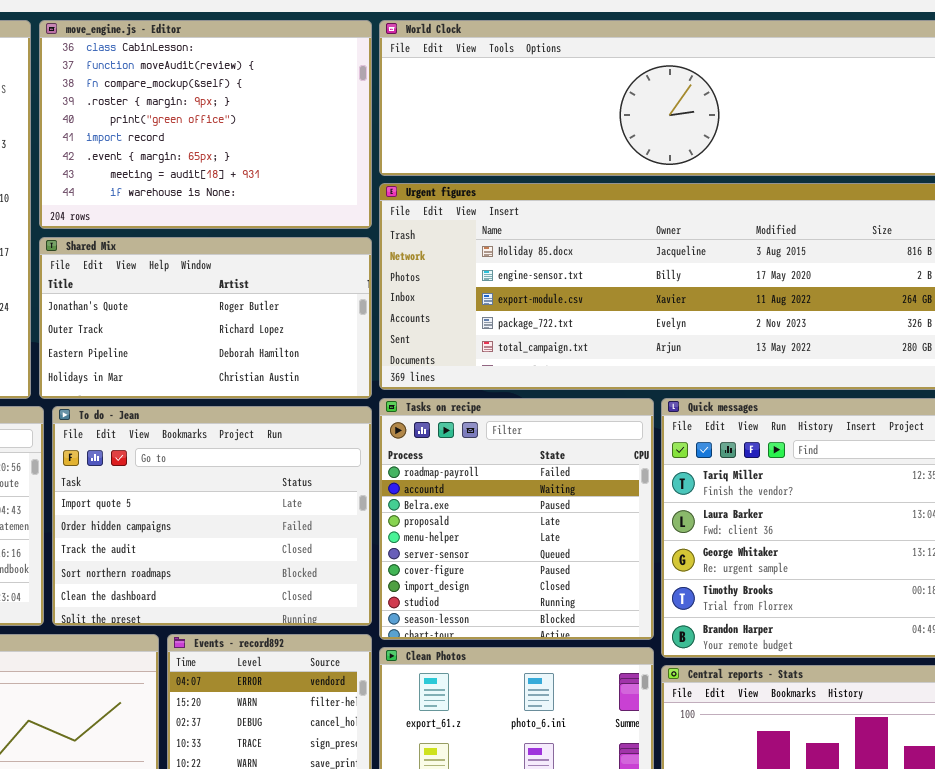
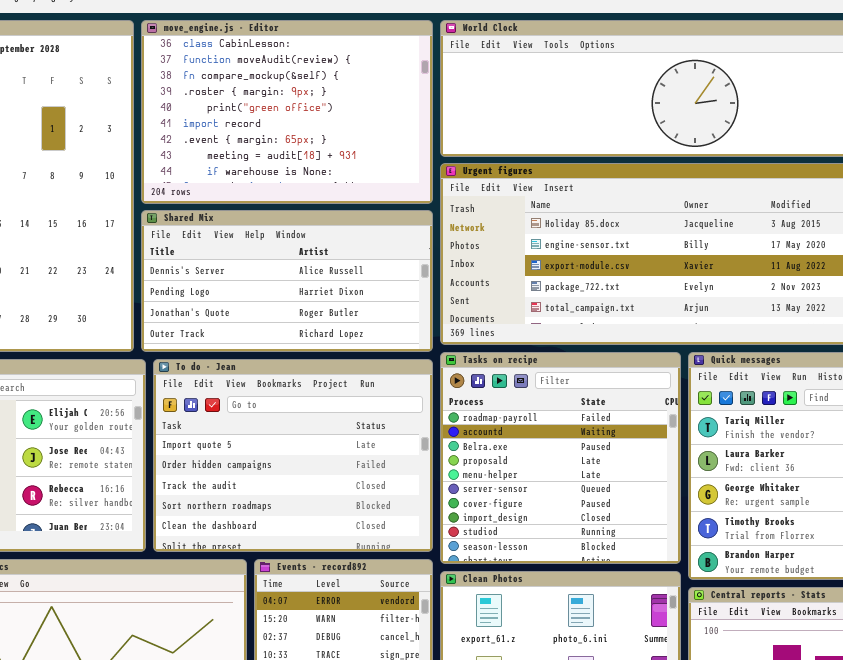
Shared Mix: [39,237,372,399] -> [141,210,433,352], scrolled up 2 rows

